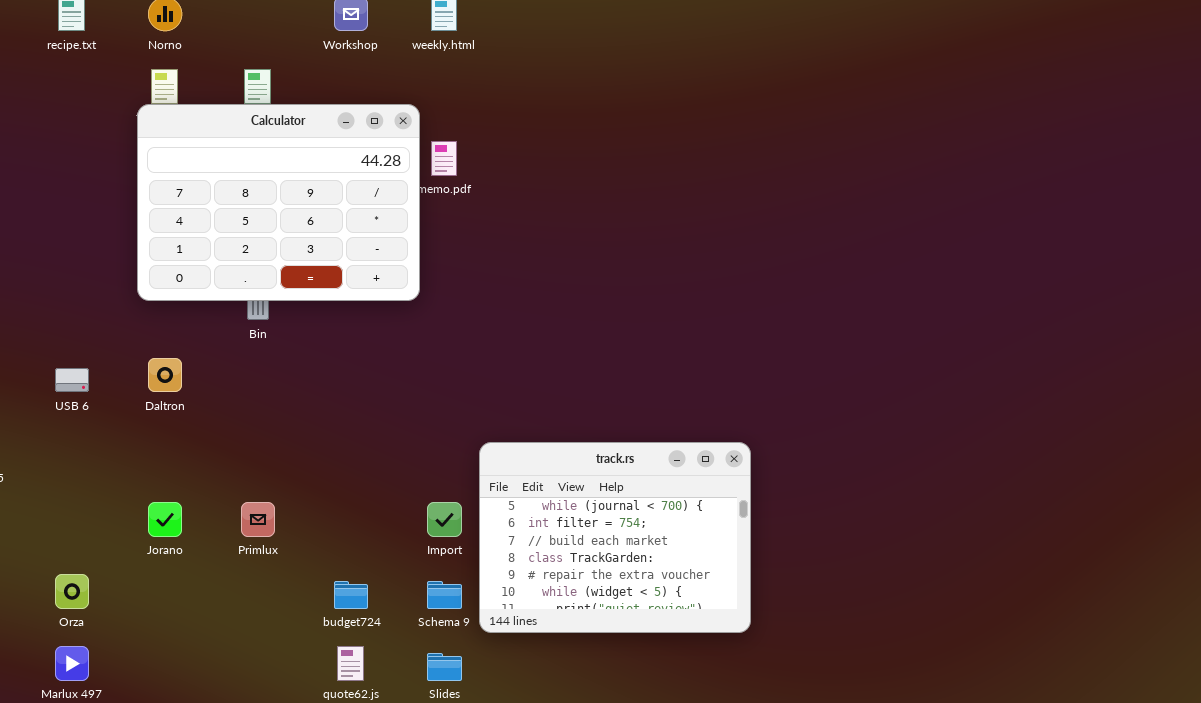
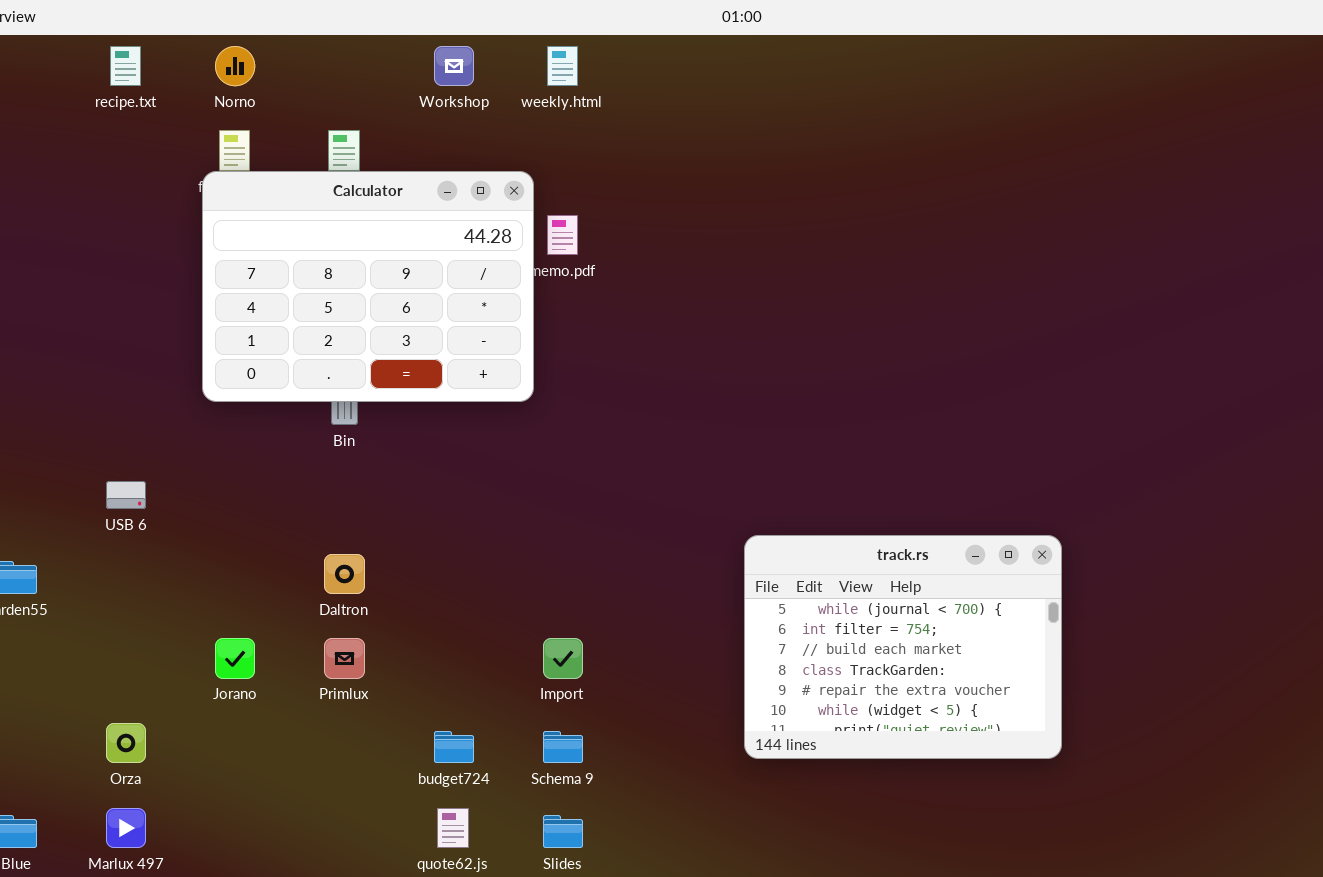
Daltron: [148,358,182,392] -> [324,554,365,594], moved
track.rs: [479,442,751,633] -> [744,535,1062,759], moved

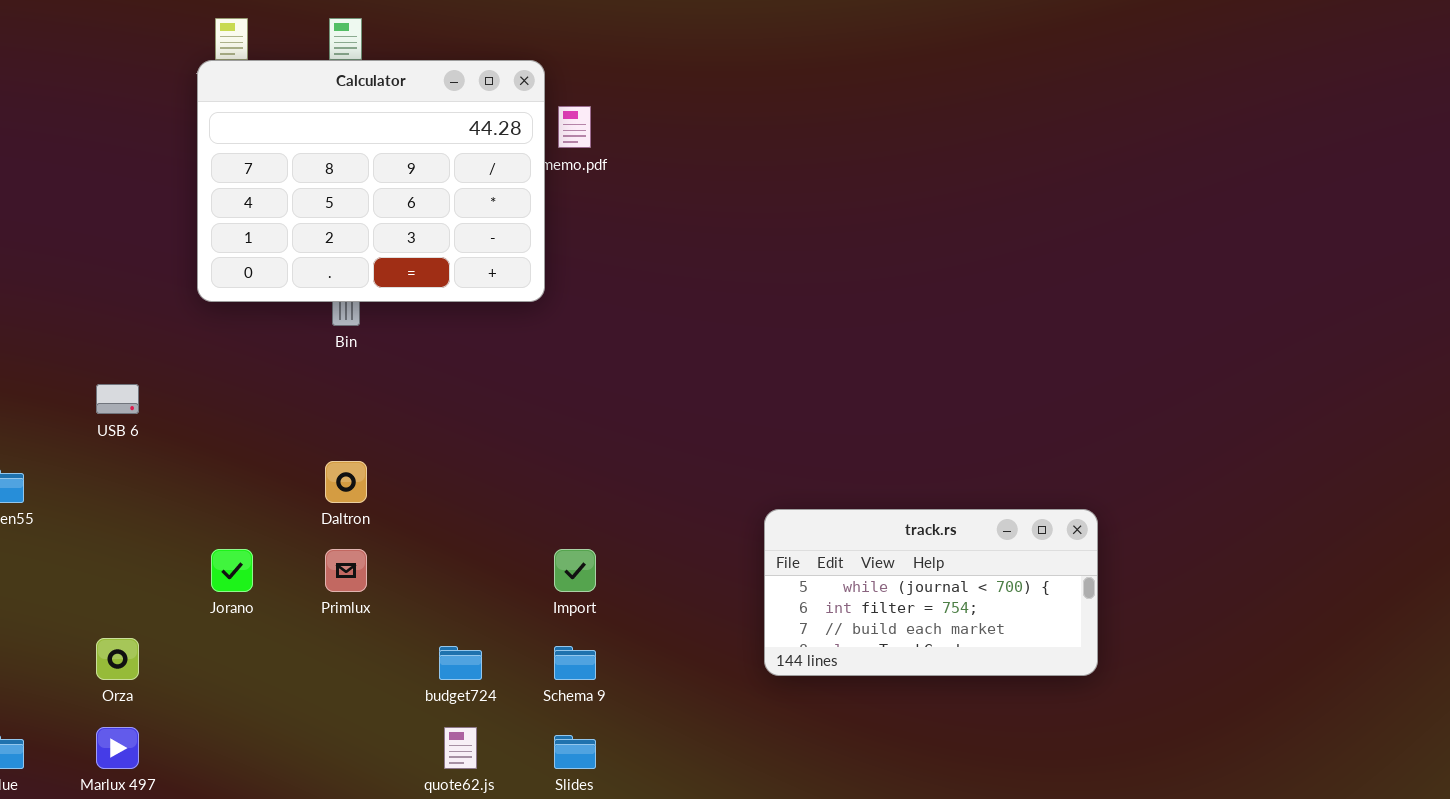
track.rs: [744,535,1062,759] -> [764,509,1098,676], resized

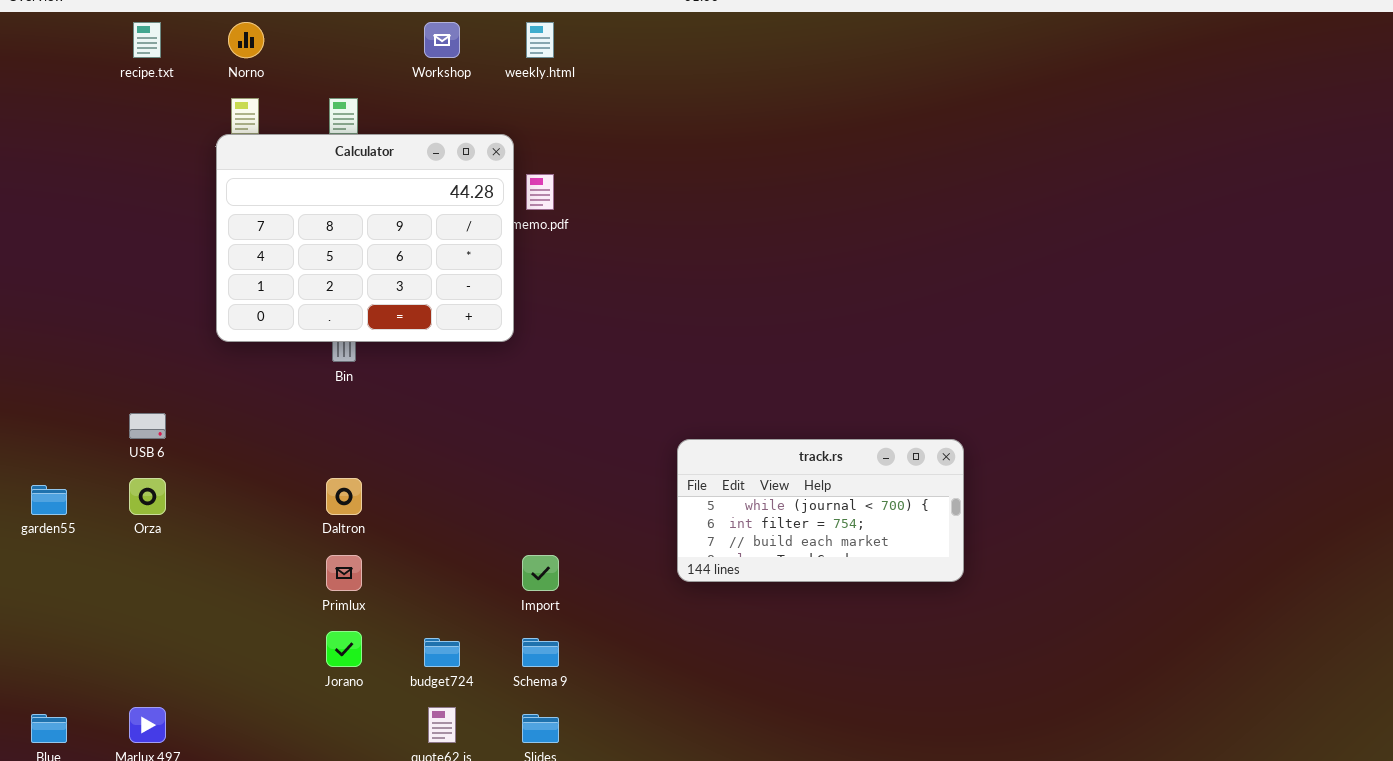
track.rs: [764,509,1098,676] -> [677,439,964,582], moved
Jorano: [211,549,253,592] -> [326,631,362,667], moved
Orza: [96,638,139,680] -> [129,478,166,515], moved

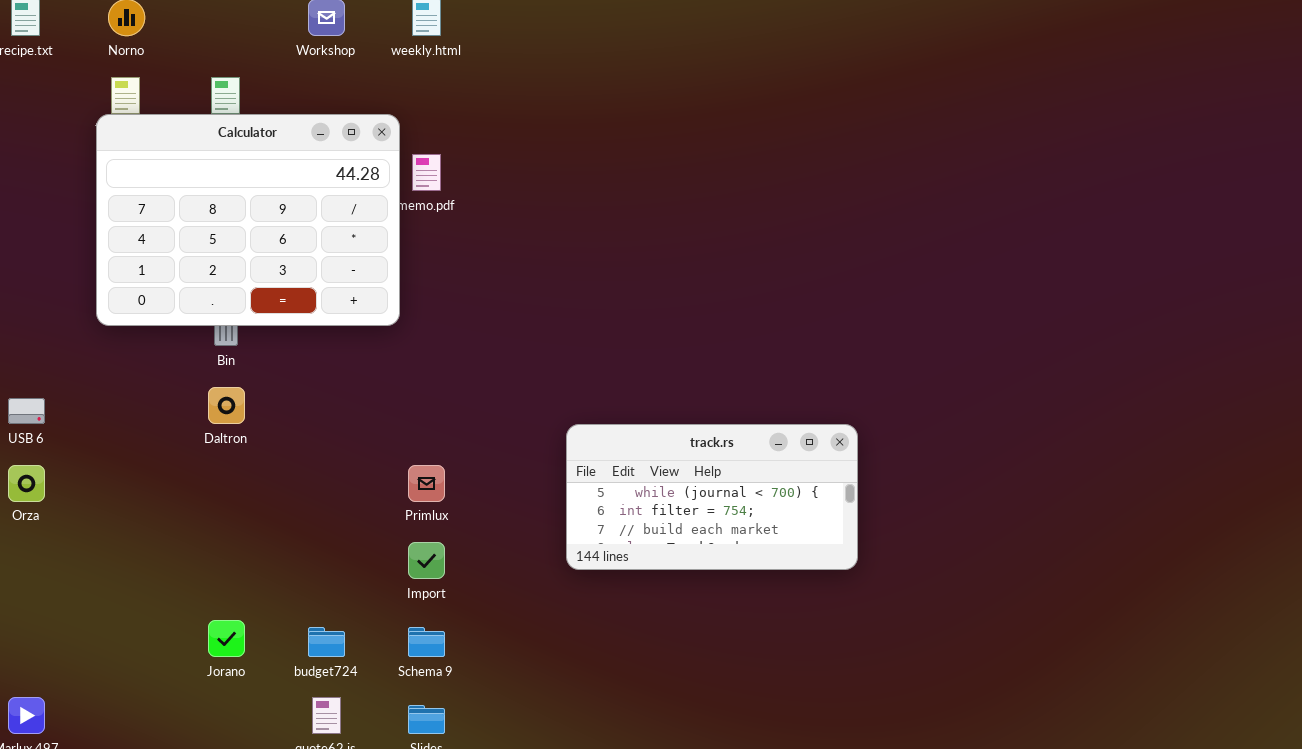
Daltron: [326,478,362,515] -> [208,387,245,424], moved
Primlux: [326,555,362,591] -> [408,465,445,502], moved

